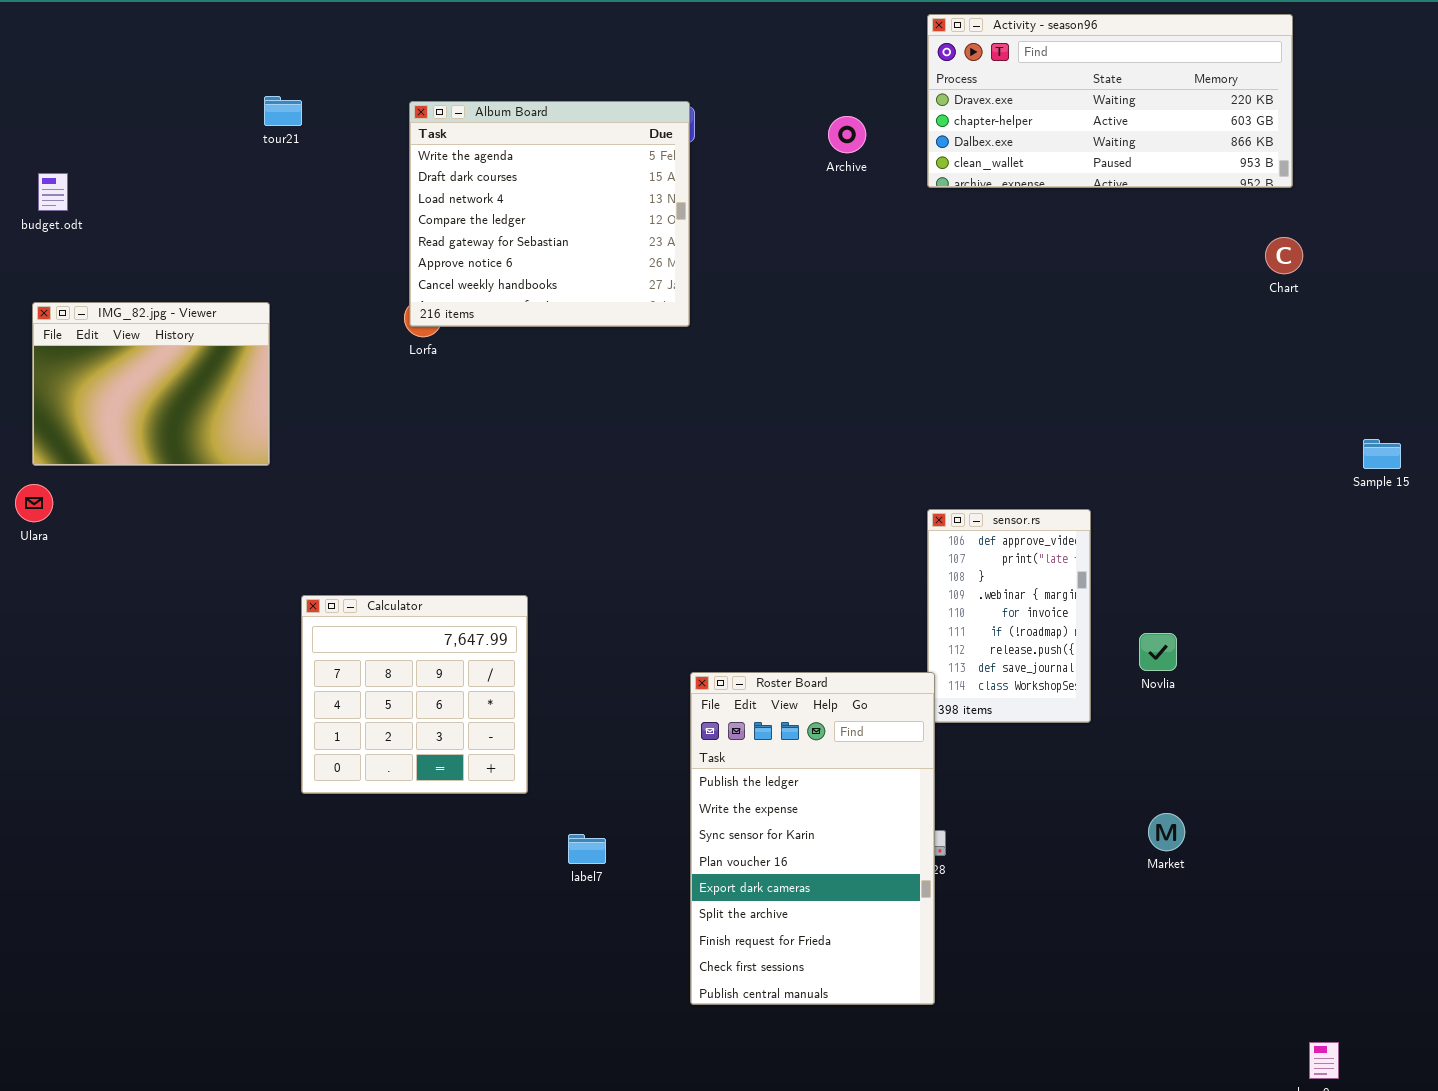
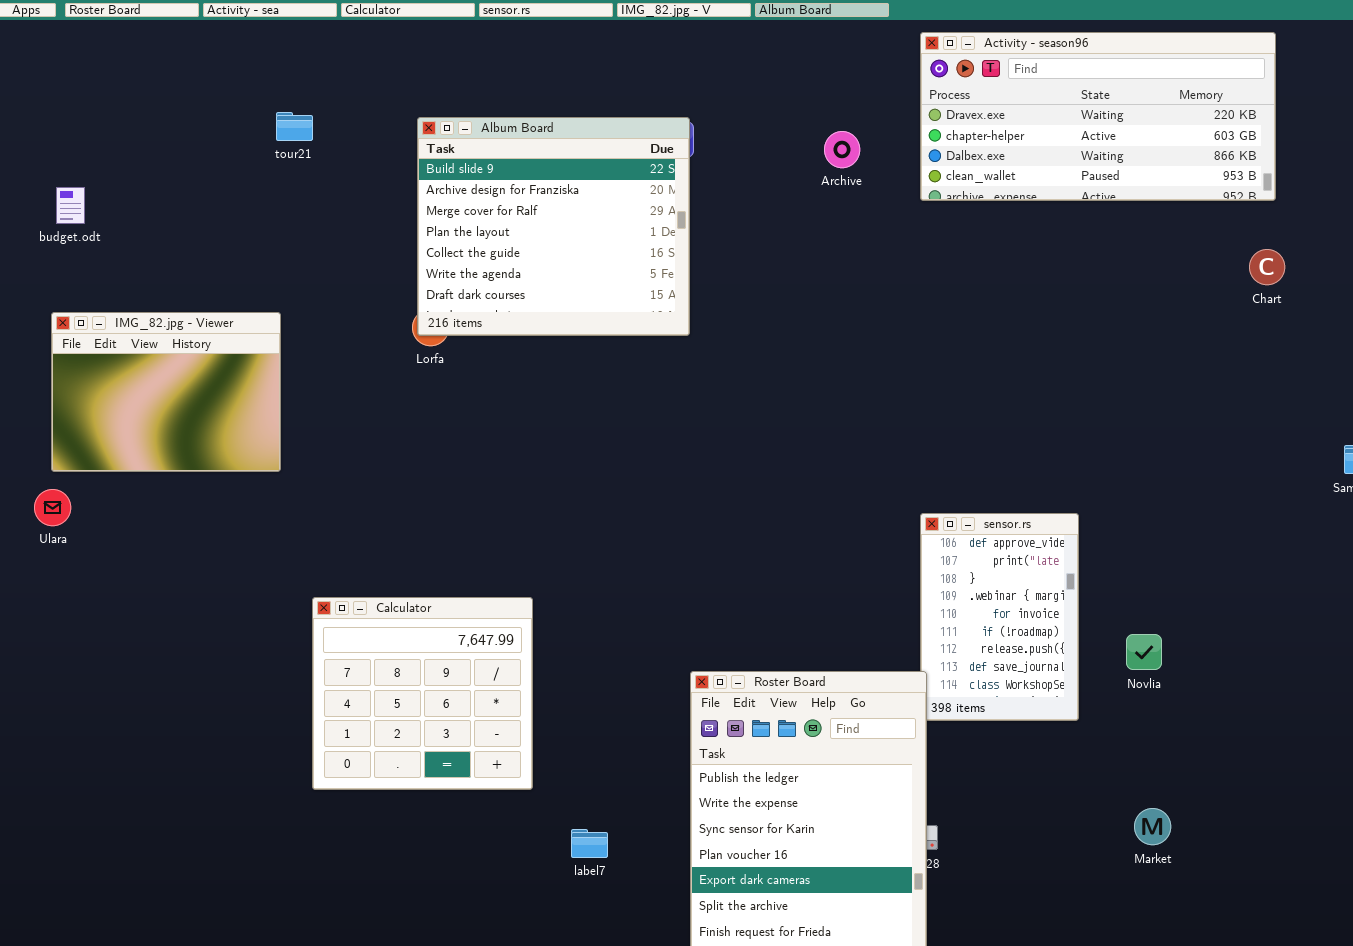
Album Board: [409,101,690,327] -> [417,117,690,336], scrolled up 5 rows

